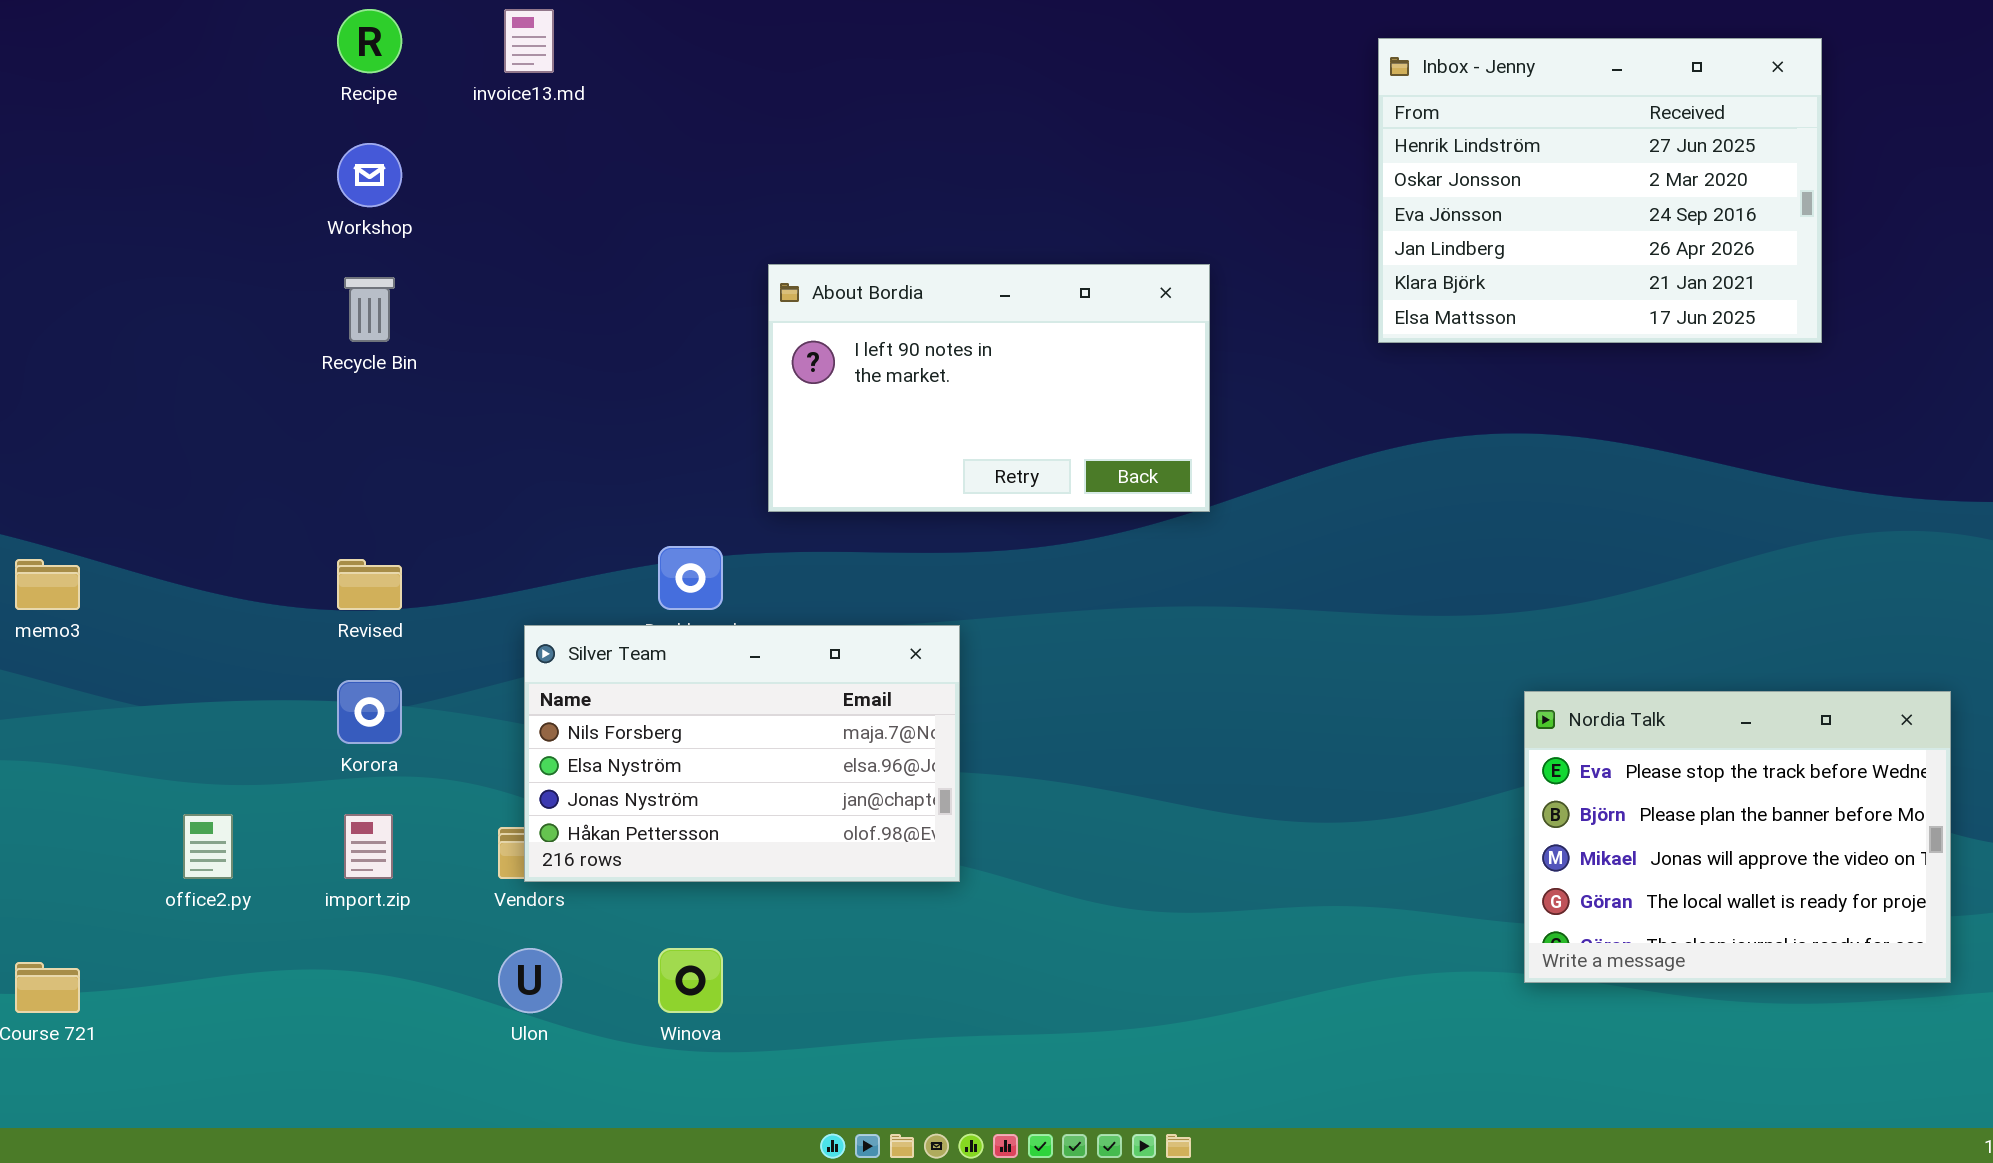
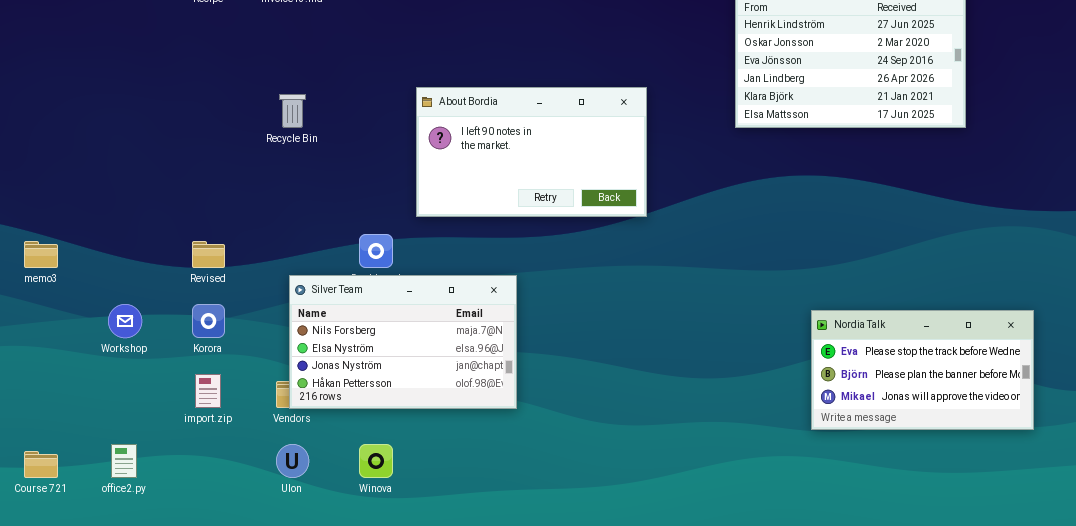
Workshop: [337,143,402,207] -> [108,304,142,338], moved
Recycle Bin: [344,277,395,342] -> [279,94,306,128], moved
Nordia Talk: [1524,691,1951,983] -> [811,310,1034,430], resized
office2.py: [183,814,233,879] -> [111,444,137,478], moved

